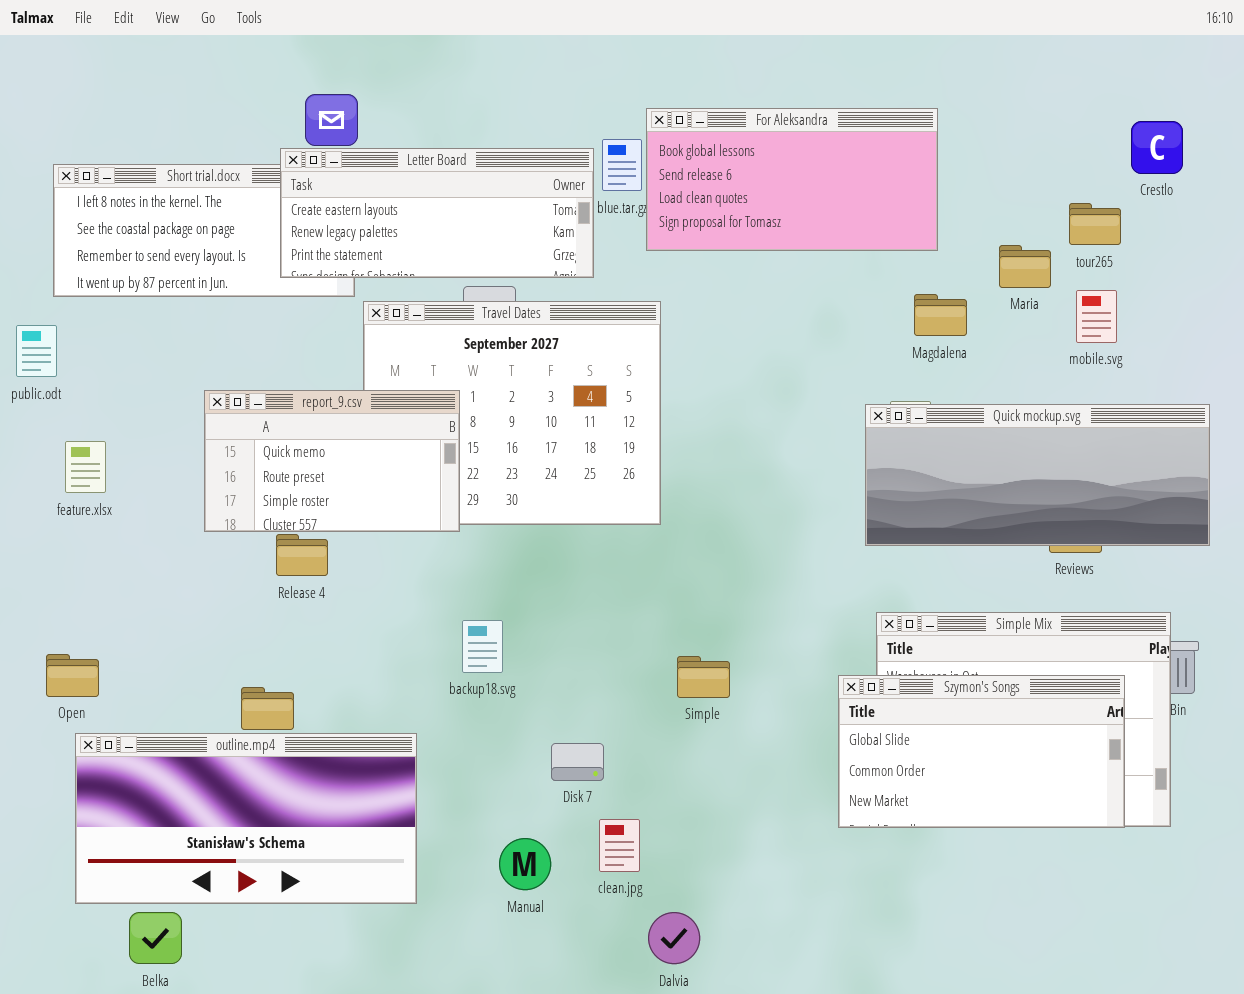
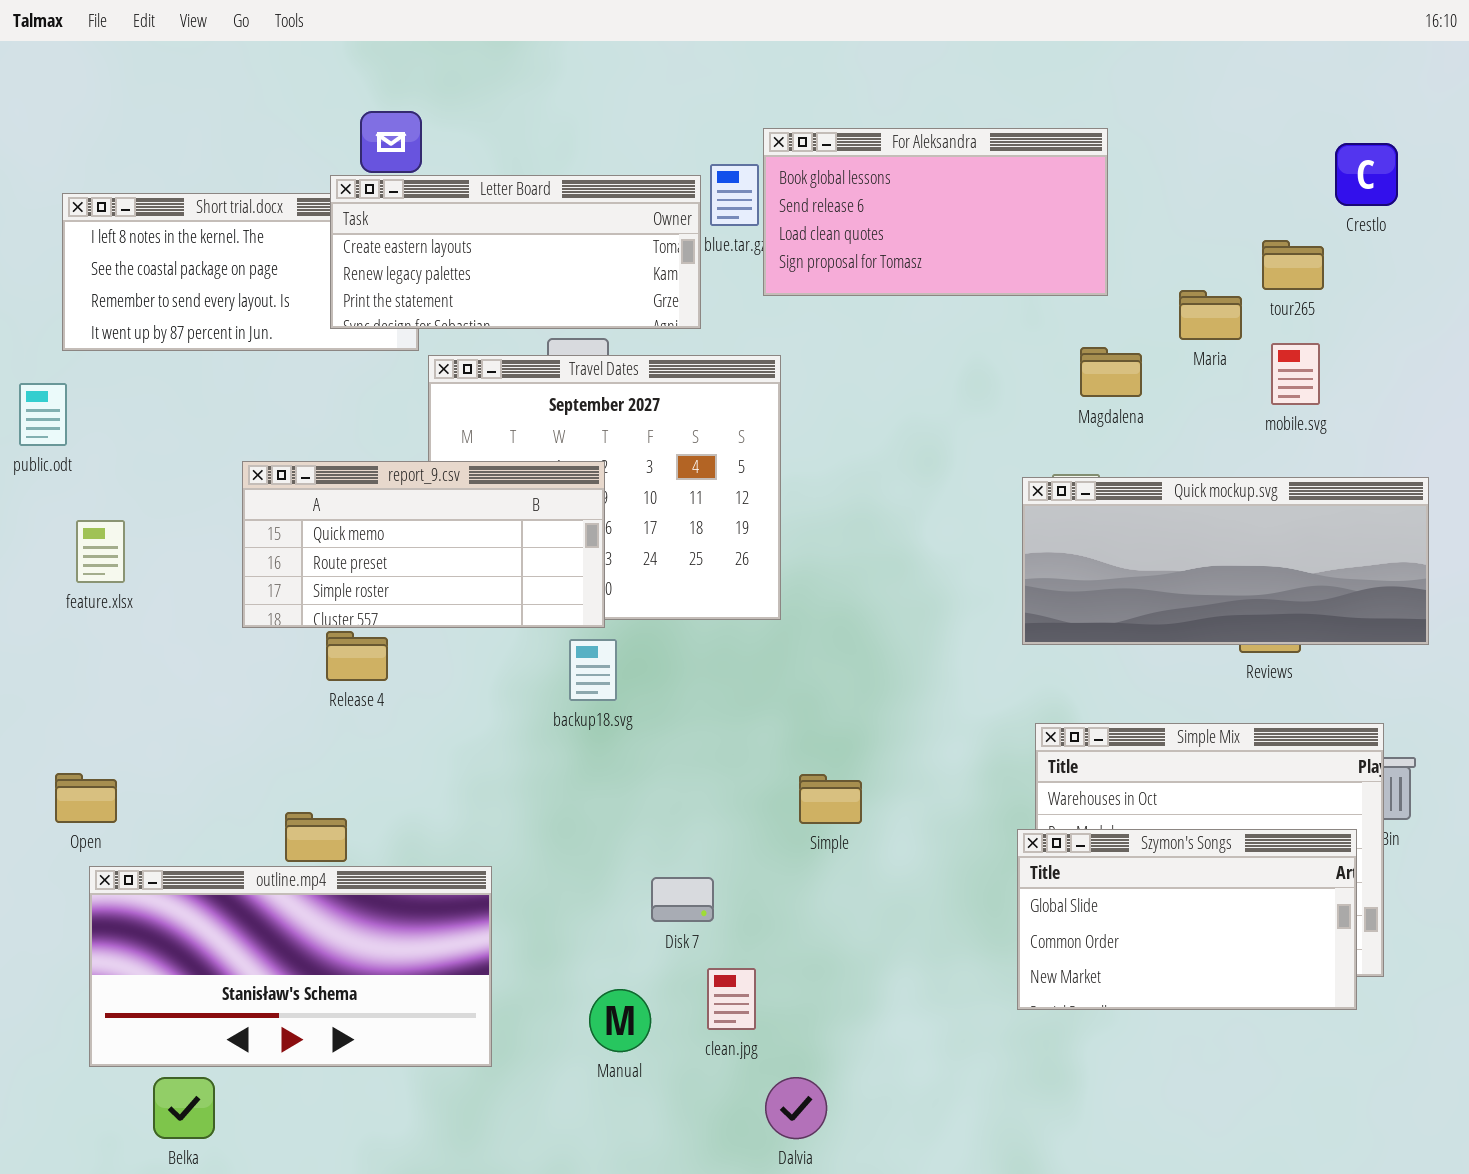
report_9.csv: [204,390,460,532] -> [242,461,605,628], resized
backup18.svg: [462,620,503,673] -> [569,639,617,701], moved
Szymon's Songs: [838,675,1125,828] -> [1017,829,1357,1010], moved

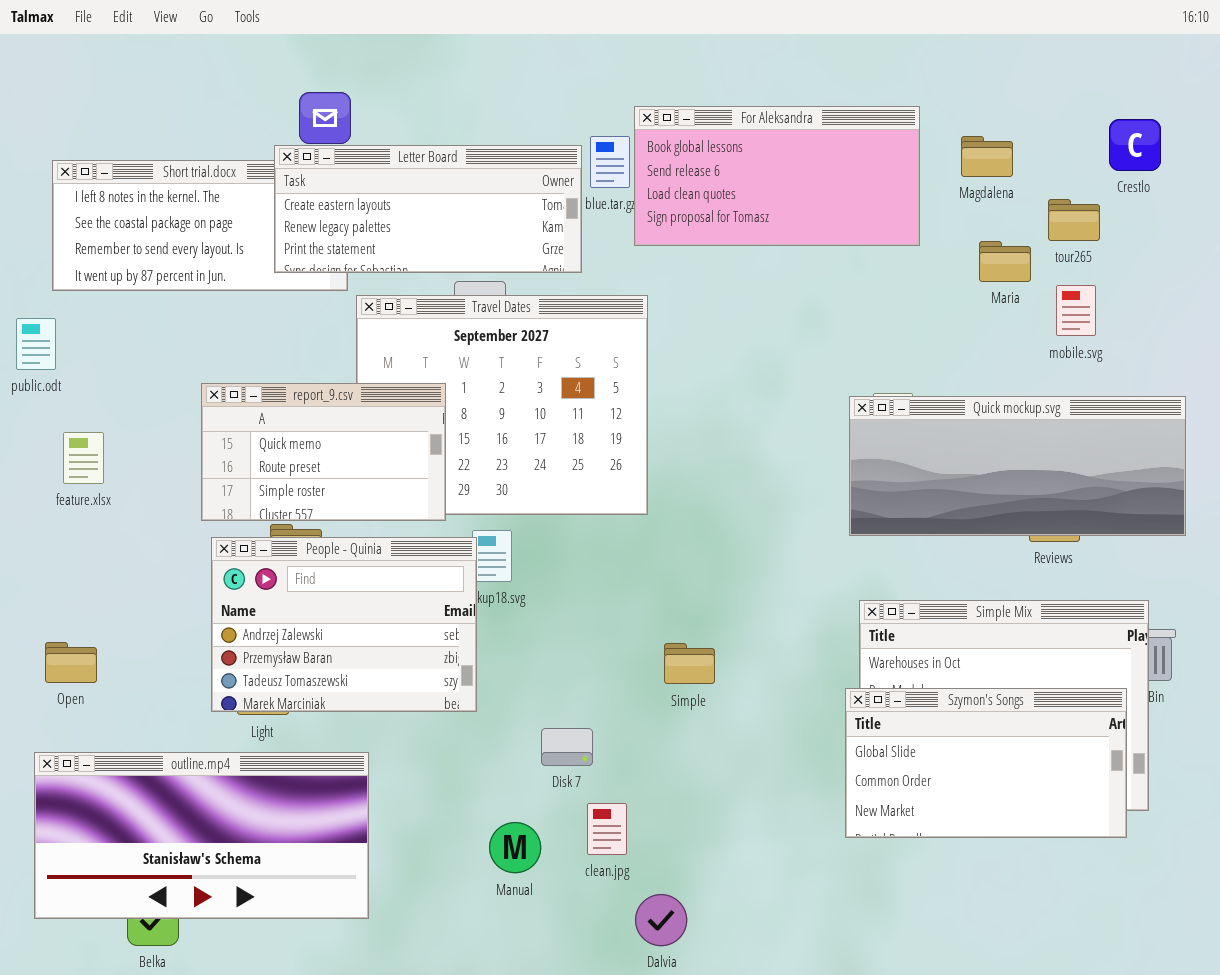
Magdalena: [1080,347,1142,397] -> [961,136,1013,177], moved
report_9.csv: [242,461,605,628] -> [201,383,446,521], resized
People - Quinia: none -> [211,537,477,712], opened
outline.mp4: [89,866,492,1067] -> [34,752,369,919], moved

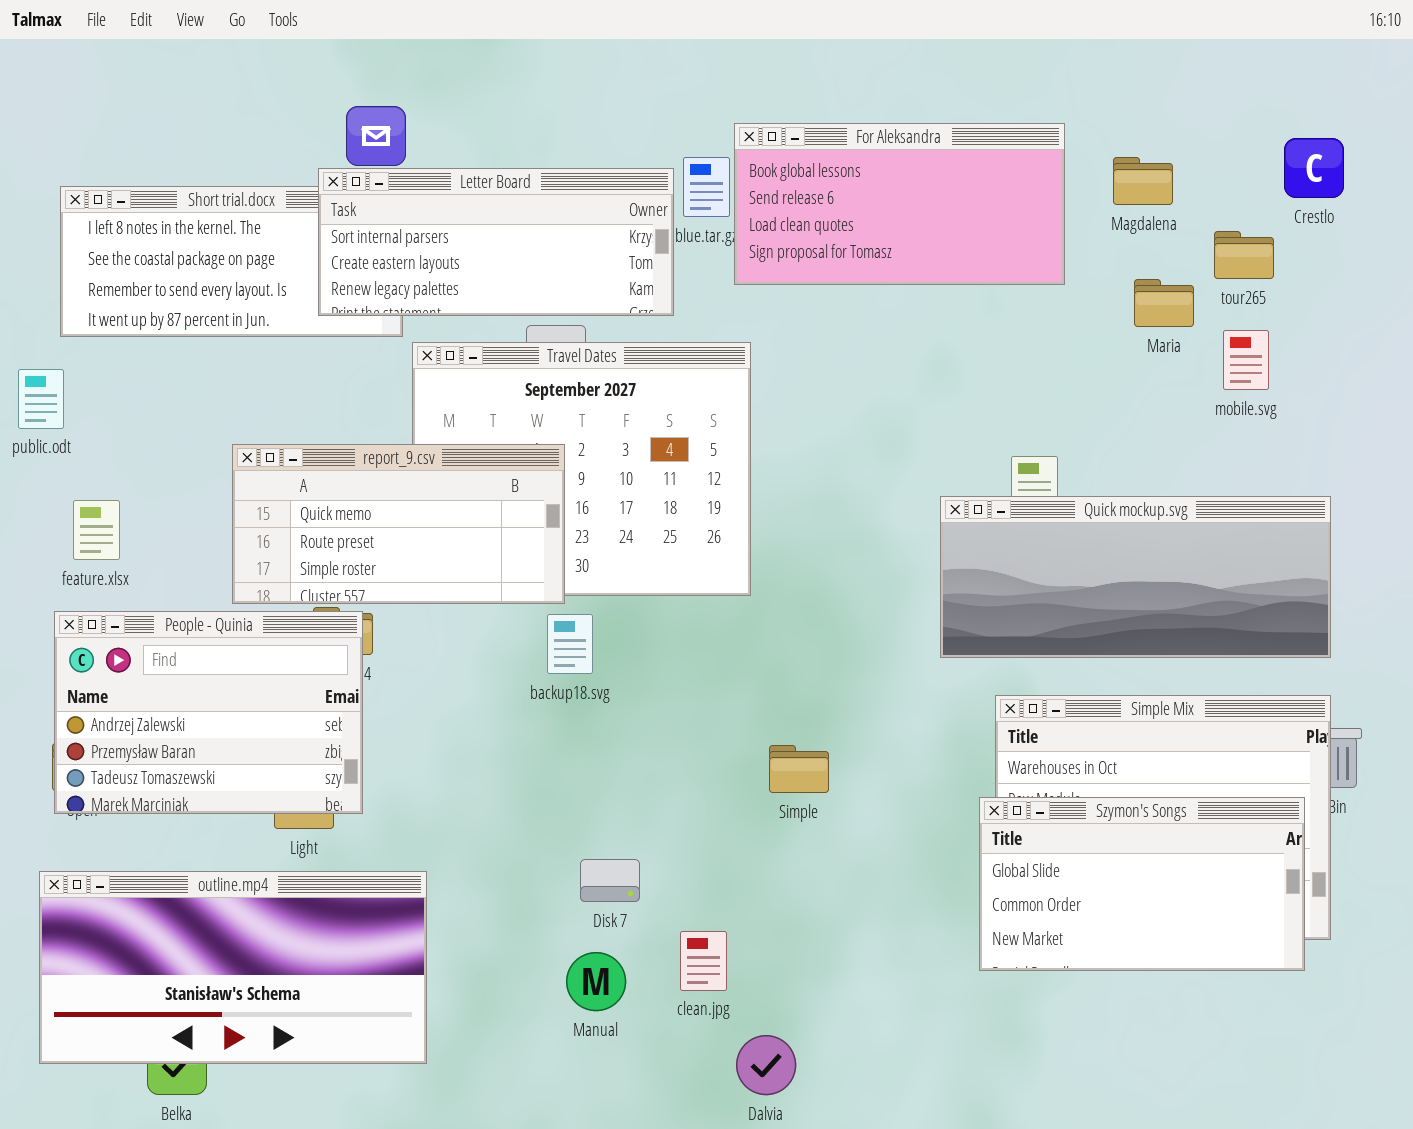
Letter Board: [274,145,582,273] -> [318,168,674,316], scrolled up 1 row
report_9.csv: [201,383,446,521] -> [232,444,565,604], resized
Quick mockup.svg: [849,396,1186,536] -> [940,496,1331,658], moved
People - Quinia: [211,537,477,712] -> [54,611,363,814], moved
Disk 7: [541,728,593,766] -> [580,859,640,902], moved

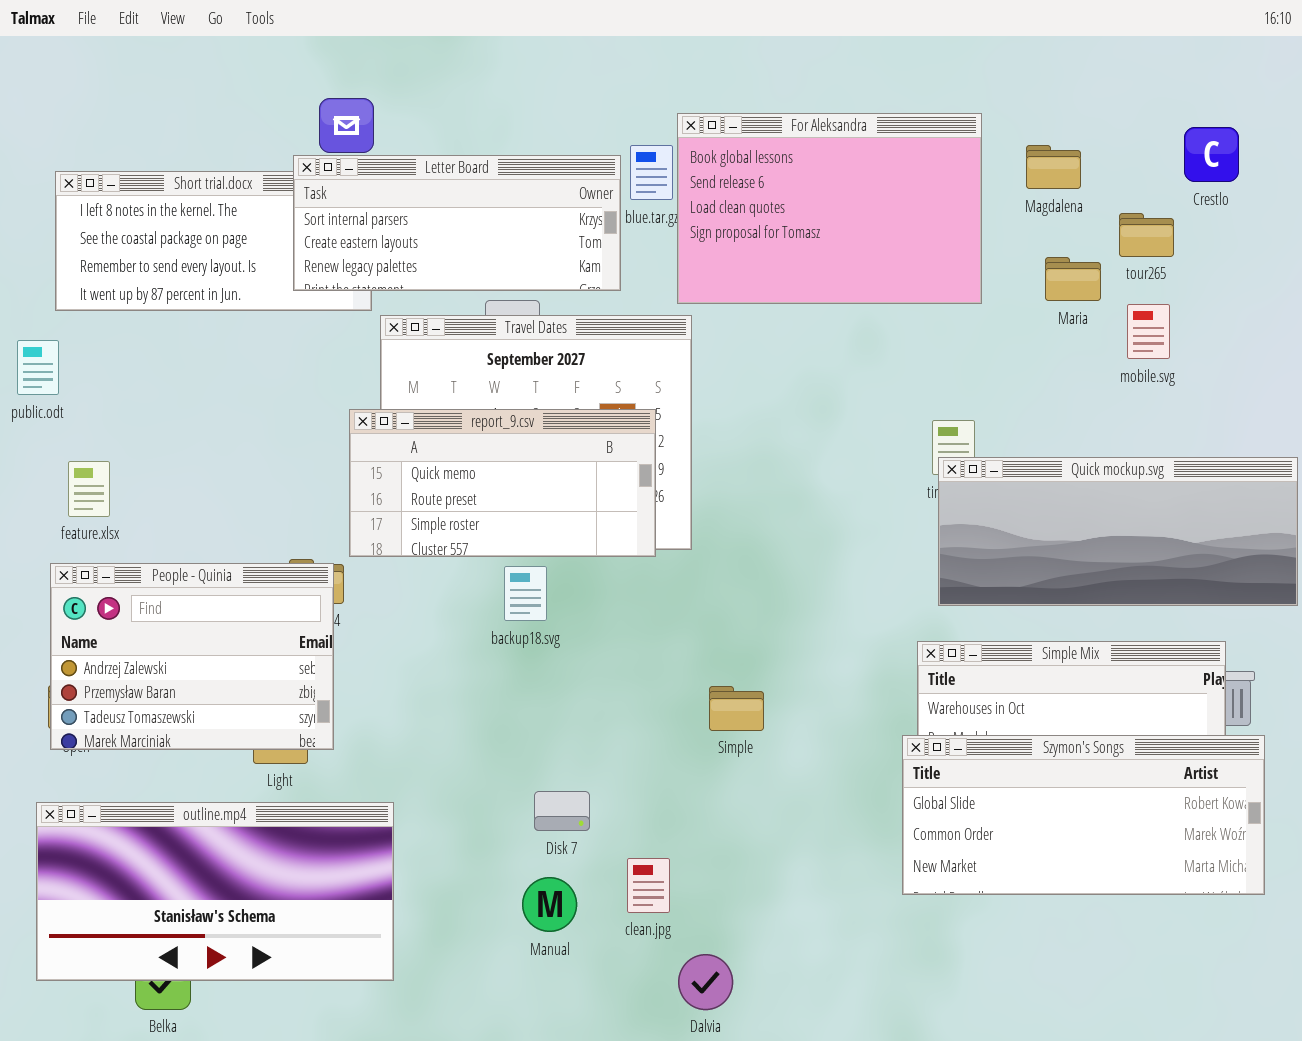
For Aleksandra: [734,123,1065,285] -> [677,113,982,304], resized
report_9.csv: [232,444,565,604] -> [349,409,656,557], moved
Quick mockup.svg: [940,496,1331,658] -> [938,457,1298,606], moved
Szymon's Songs: [979,797,1305,971] -> [902,735,1265,895], resized

